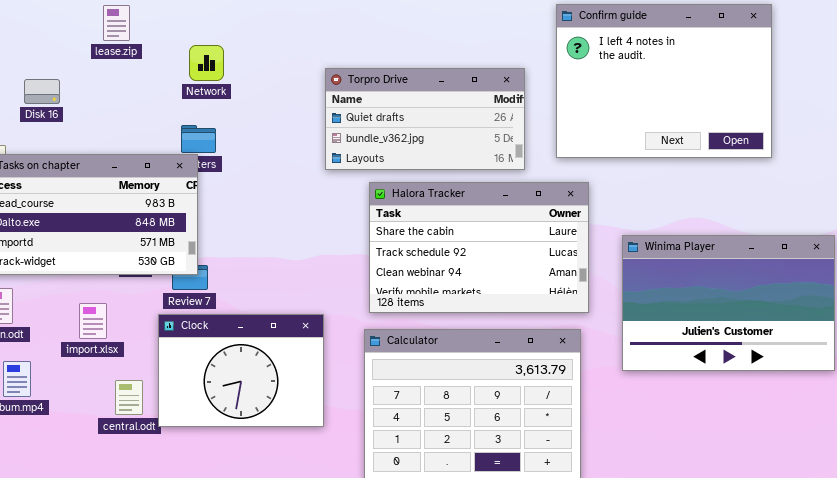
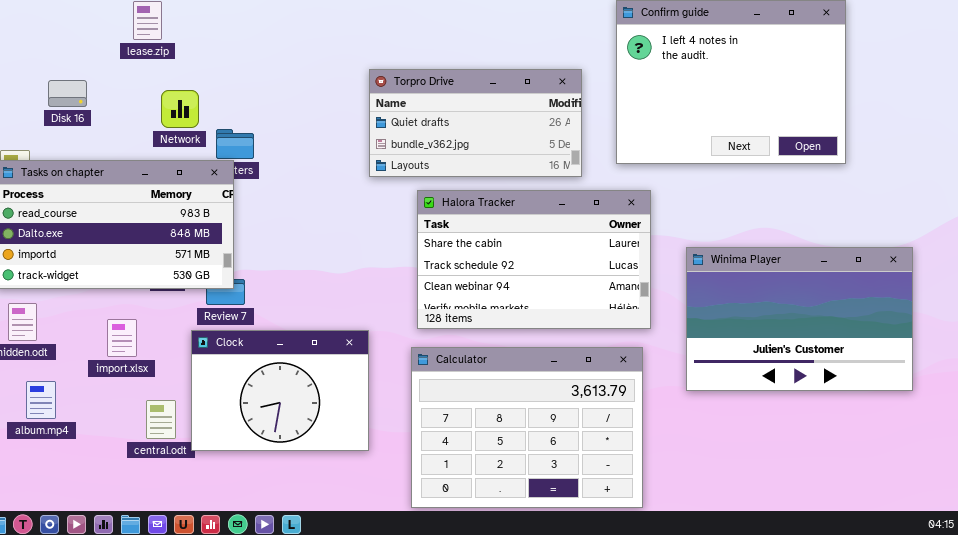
Network: [189,45,224,81] -> [161,90,199,128], moved

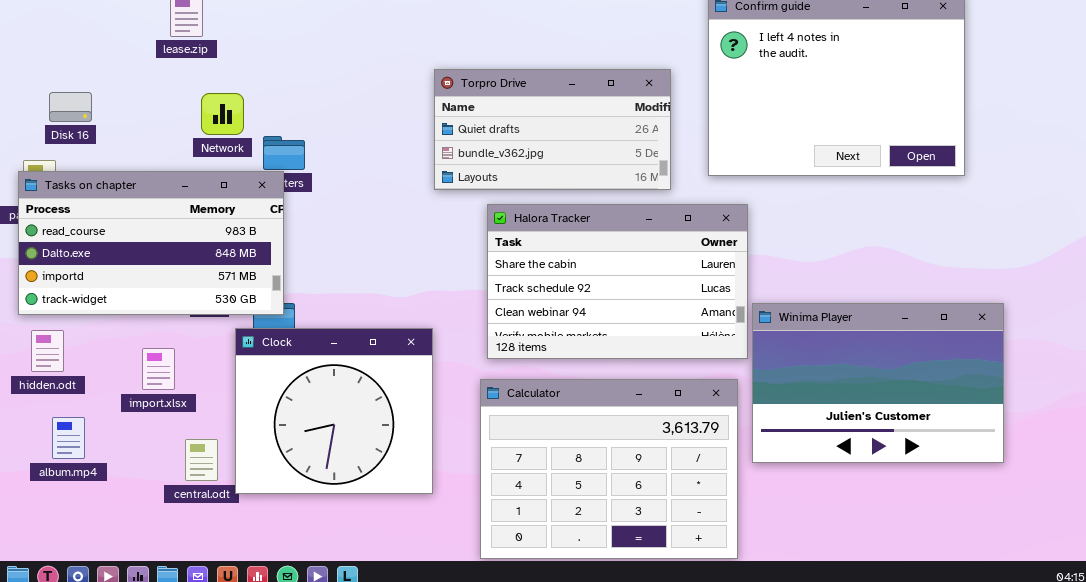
Disk 16: [48,80,87,107] -> [49,92,92,122], moved
Winima Player: [686,247,913,391] -> [752,303,1004,463], moved
Clock: [191,330,369,451] -> [235,328,433,494], resized

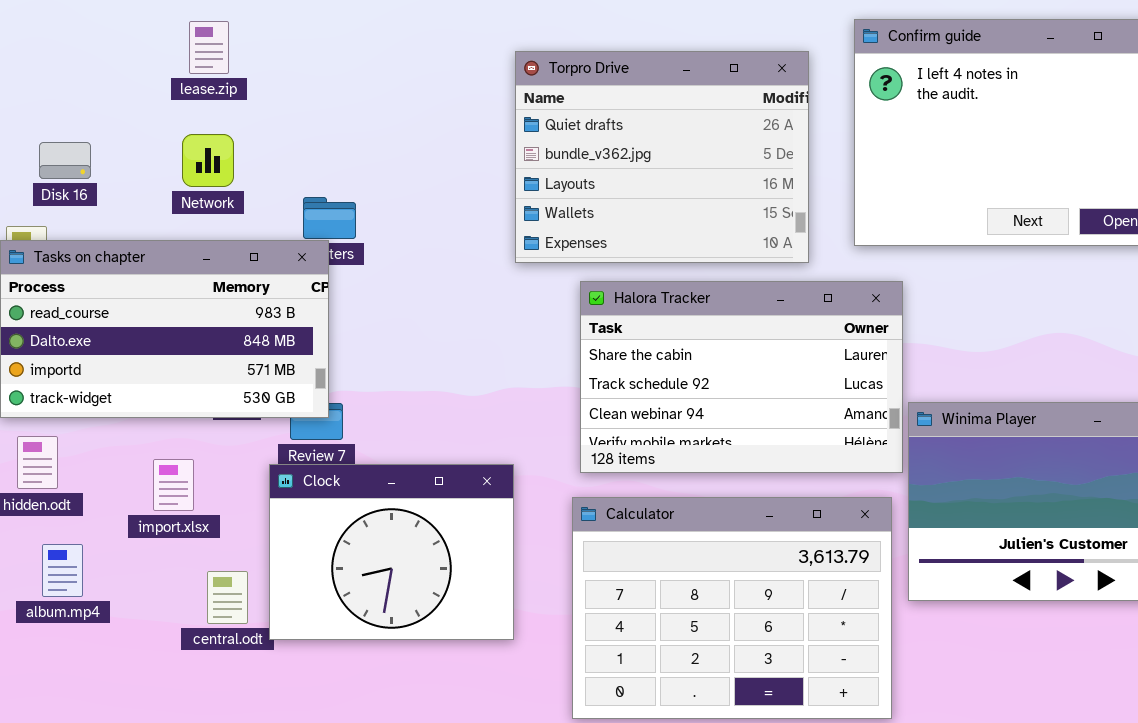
Torpro Drive: [434,69,671,190] -> [515,51,809,263], resized
Network: [201,93,244,135] -> [182,134,234,187], moved
Clock: [235,328,433,494] -> [269,464,514,640], resized

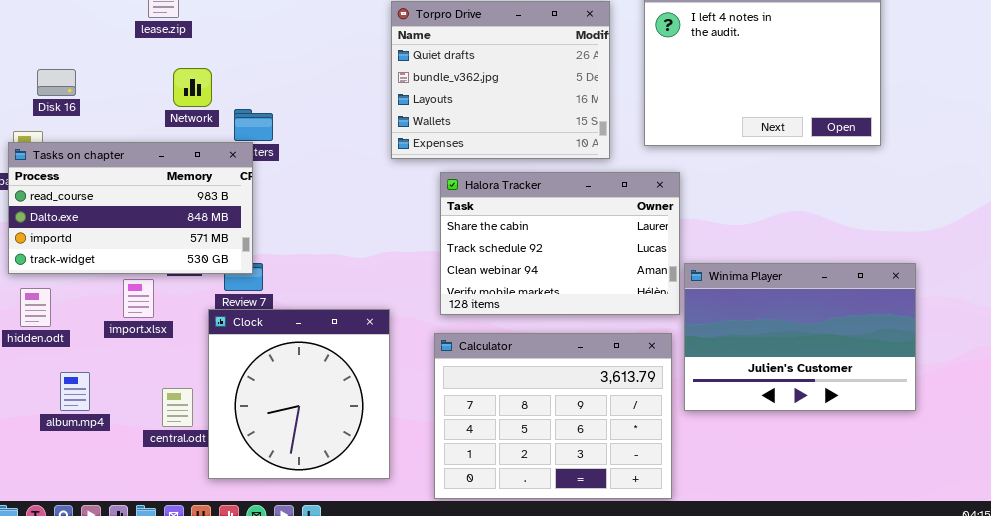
Network: [182,134,234,187] -> [173,68,212,107], moved
import.xlsx: [153,459,194,511] -> [123,279,154,318], moved
Clock: [269,464,514,640] -> [208,309,390,479], resized
album.mp4: [42,544,83,597] -> [60,372,90,411], moved

